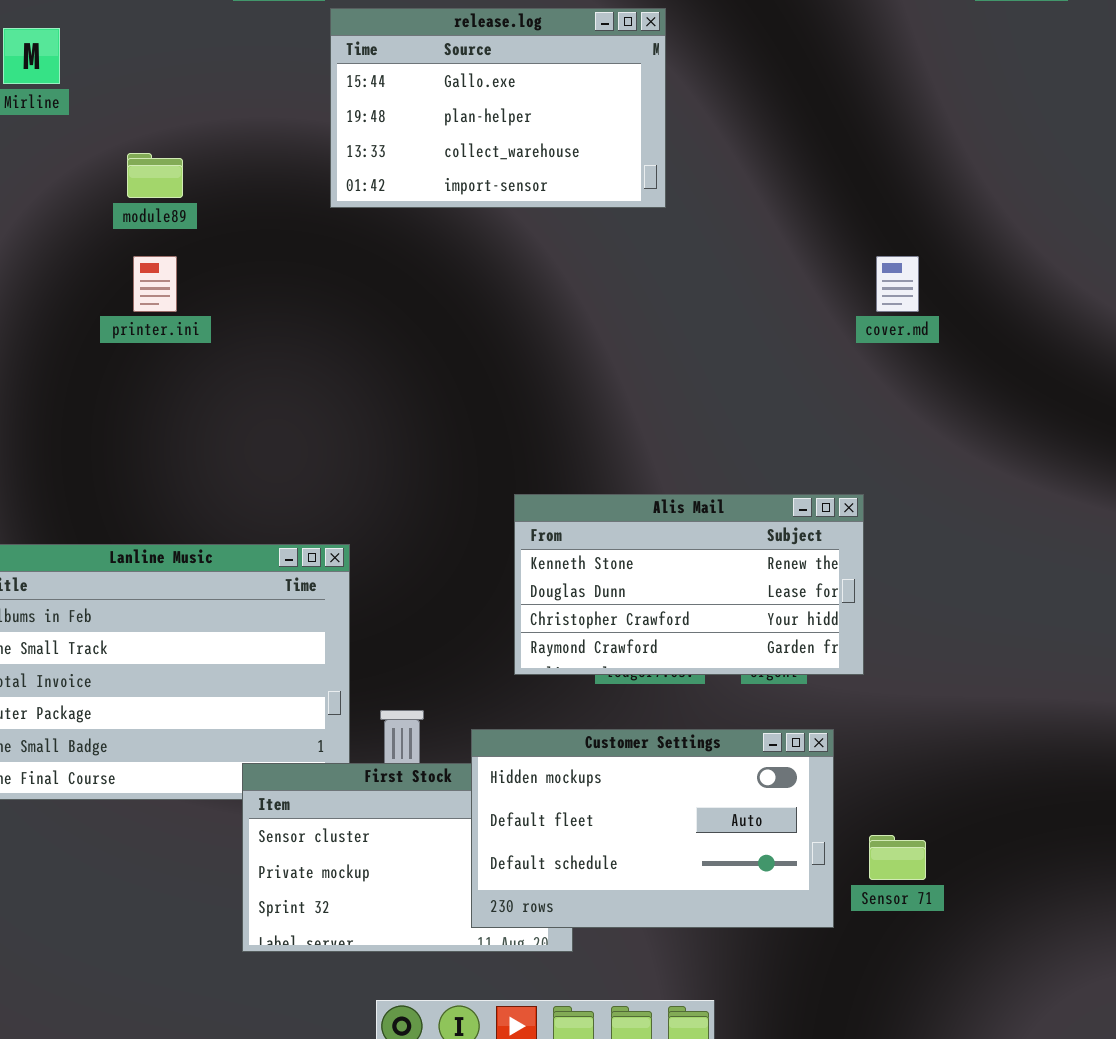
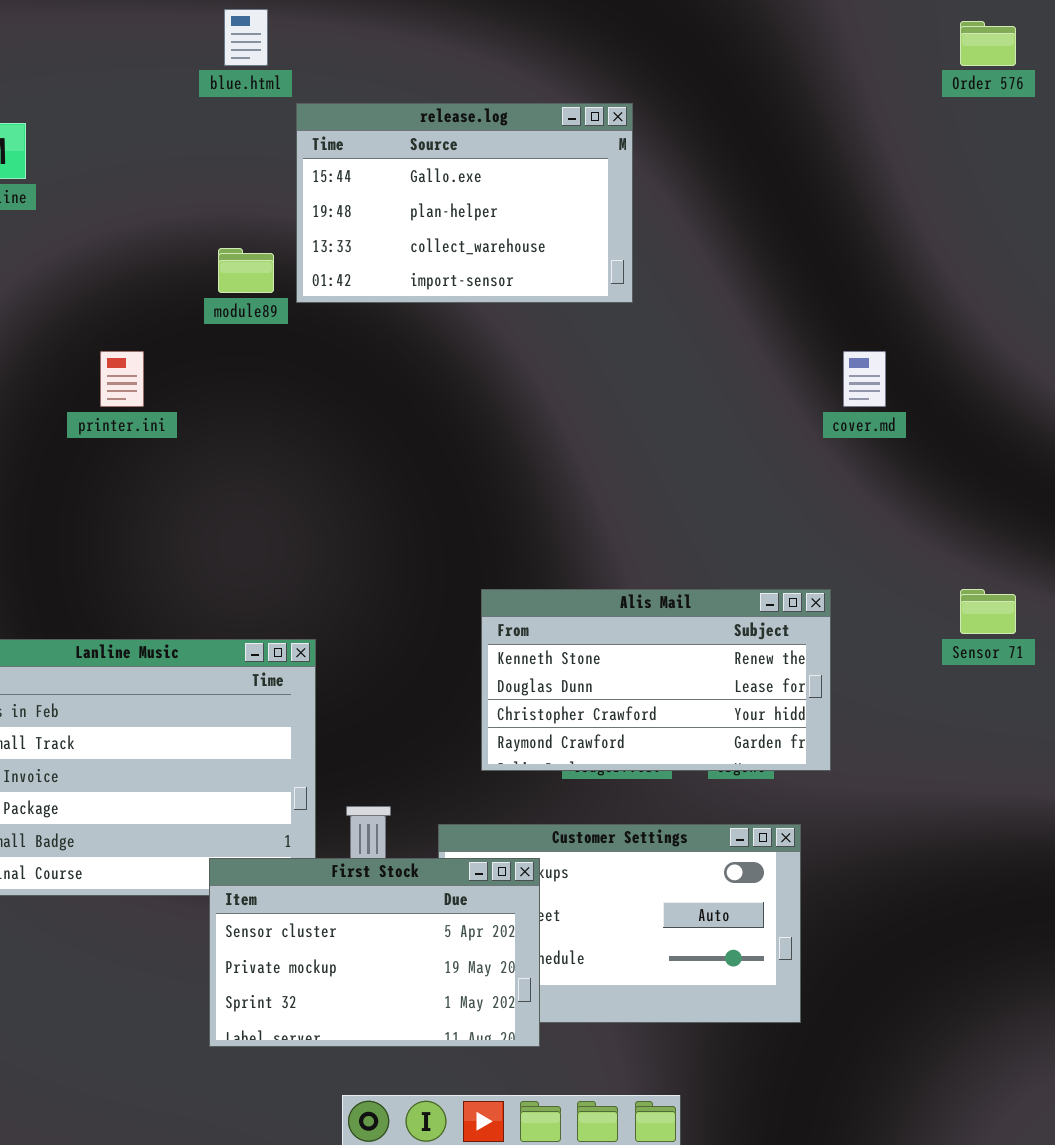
module89: [127,153,183,198] -> [218,248,274,293], moved
First Stock: [242,763,573,952] -> [209,858,540,1047], raised
Sensor 71: [869,835,926,880] -> [960,589,1016,634], moved

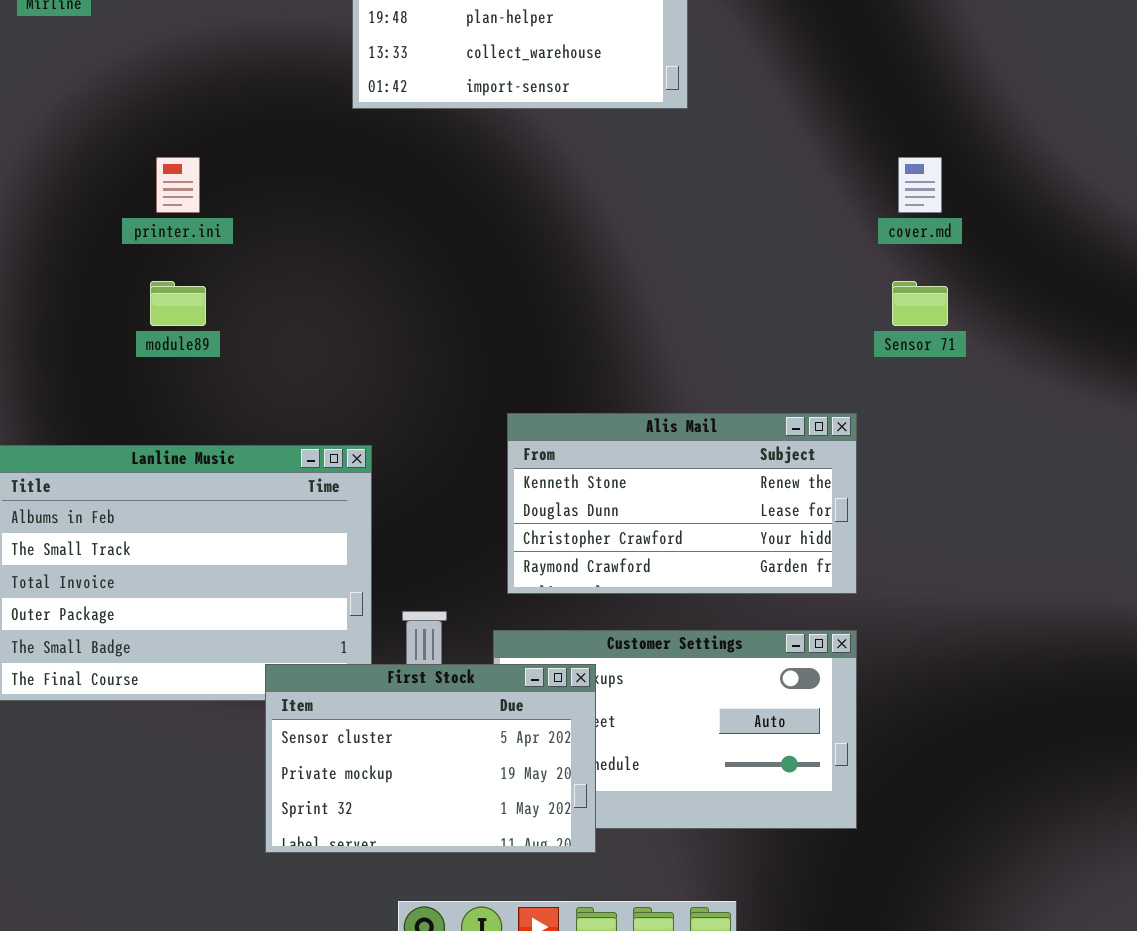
module89: [218,248,274,293] -> [150,281,206,326], moved
Alis Mail: [481,589,831,771] -> [507,413,857,594], moved
Sensor 71: [960,589,1016,634] -> [892,281,948,326], moved

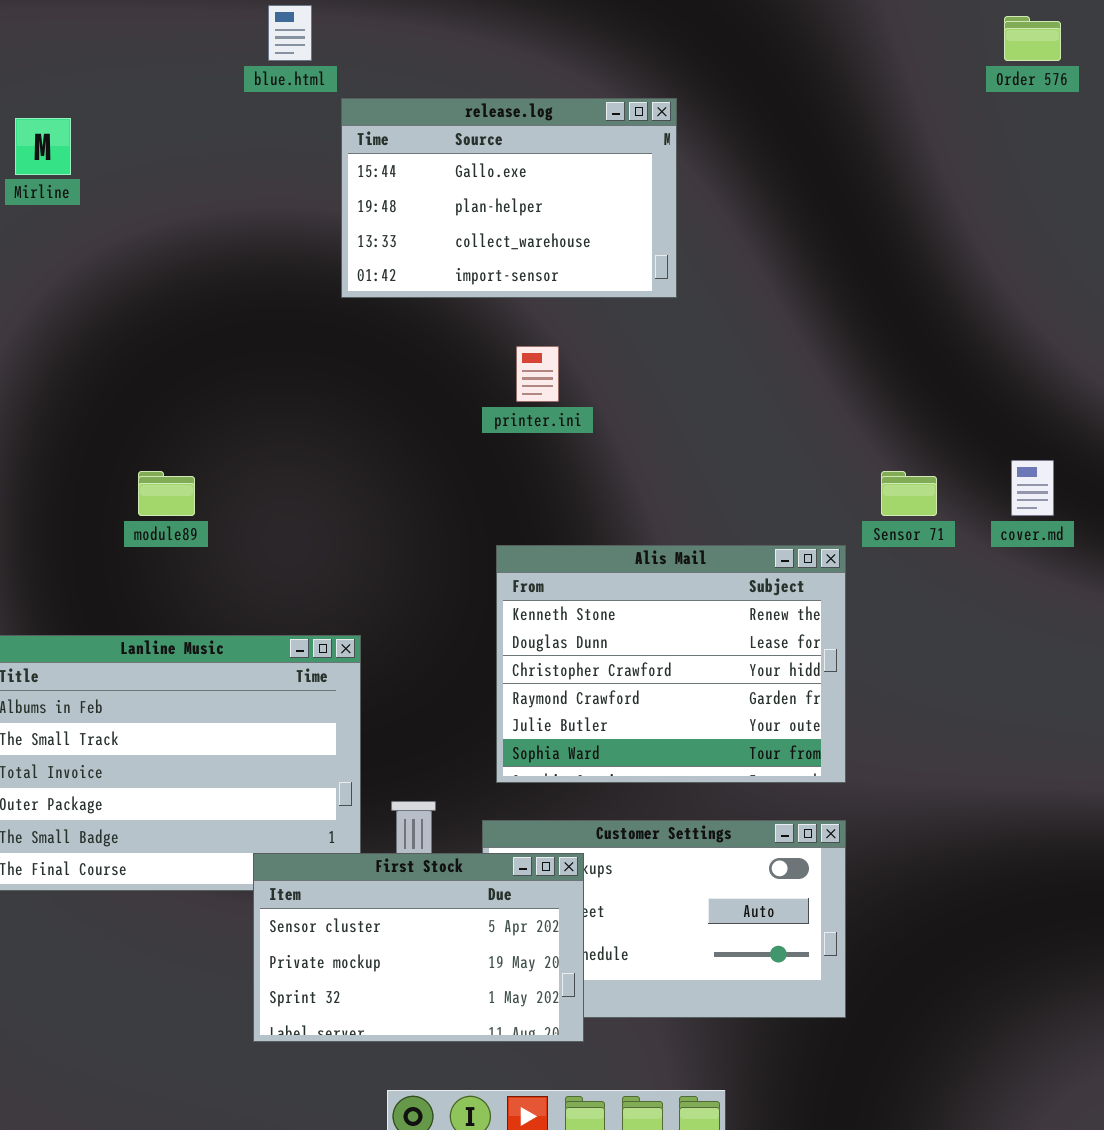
printer.ini: [156,157,200,213] -> [516,346,559,402], moved
cover.md: [898,157,942,213] -> [1011,460,1054,516], moved
Alis Mail: [507,413,857,594] -> [496,545,846,783], resized

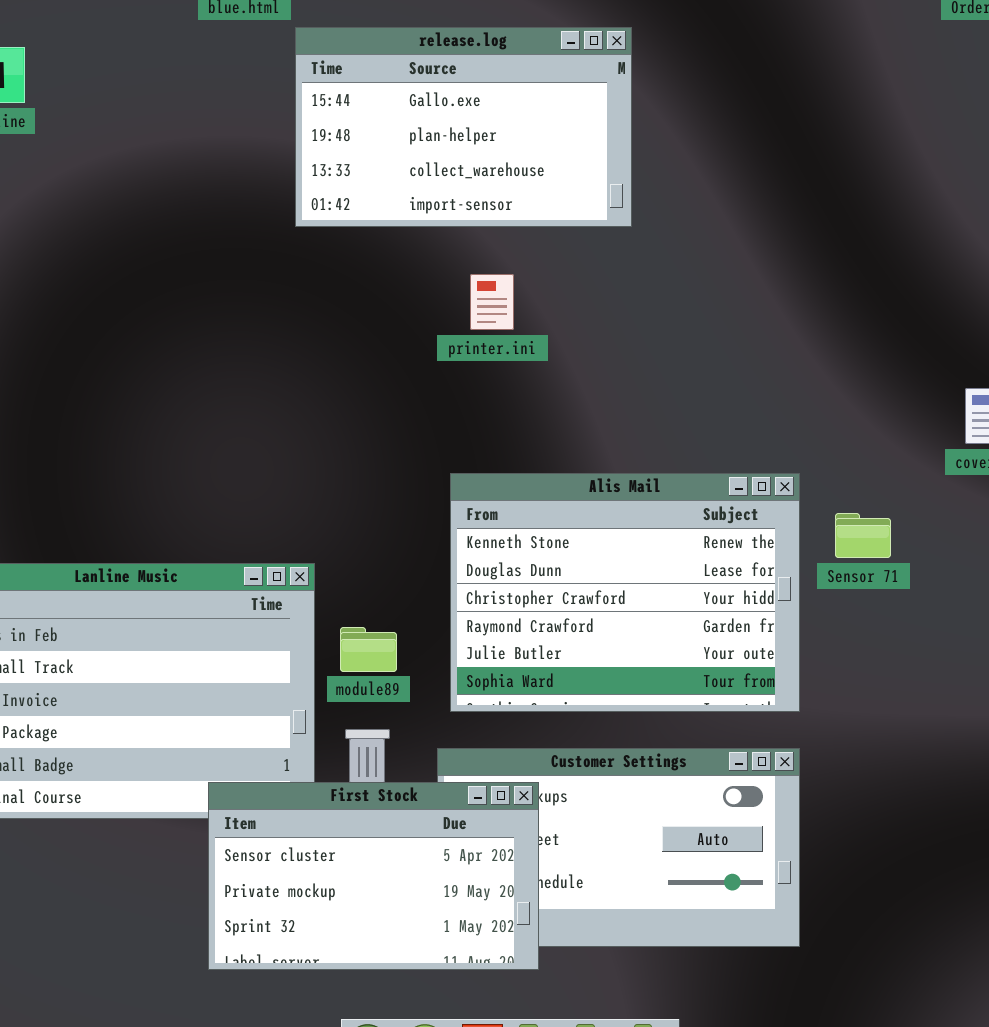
module89: [138,471,195,516] -> [340,627,397,672], moved
Sensor 71: [881,471,937,516] -> [835,513,891,558], moved

